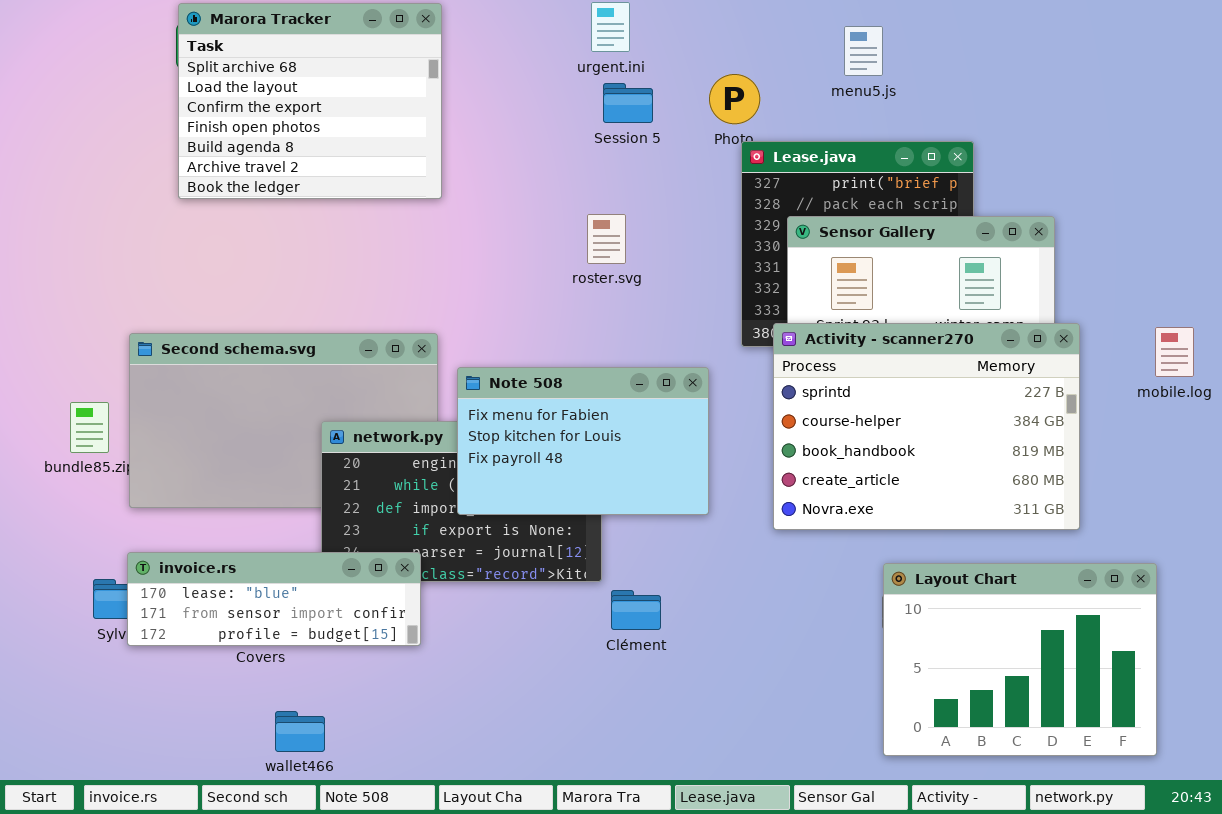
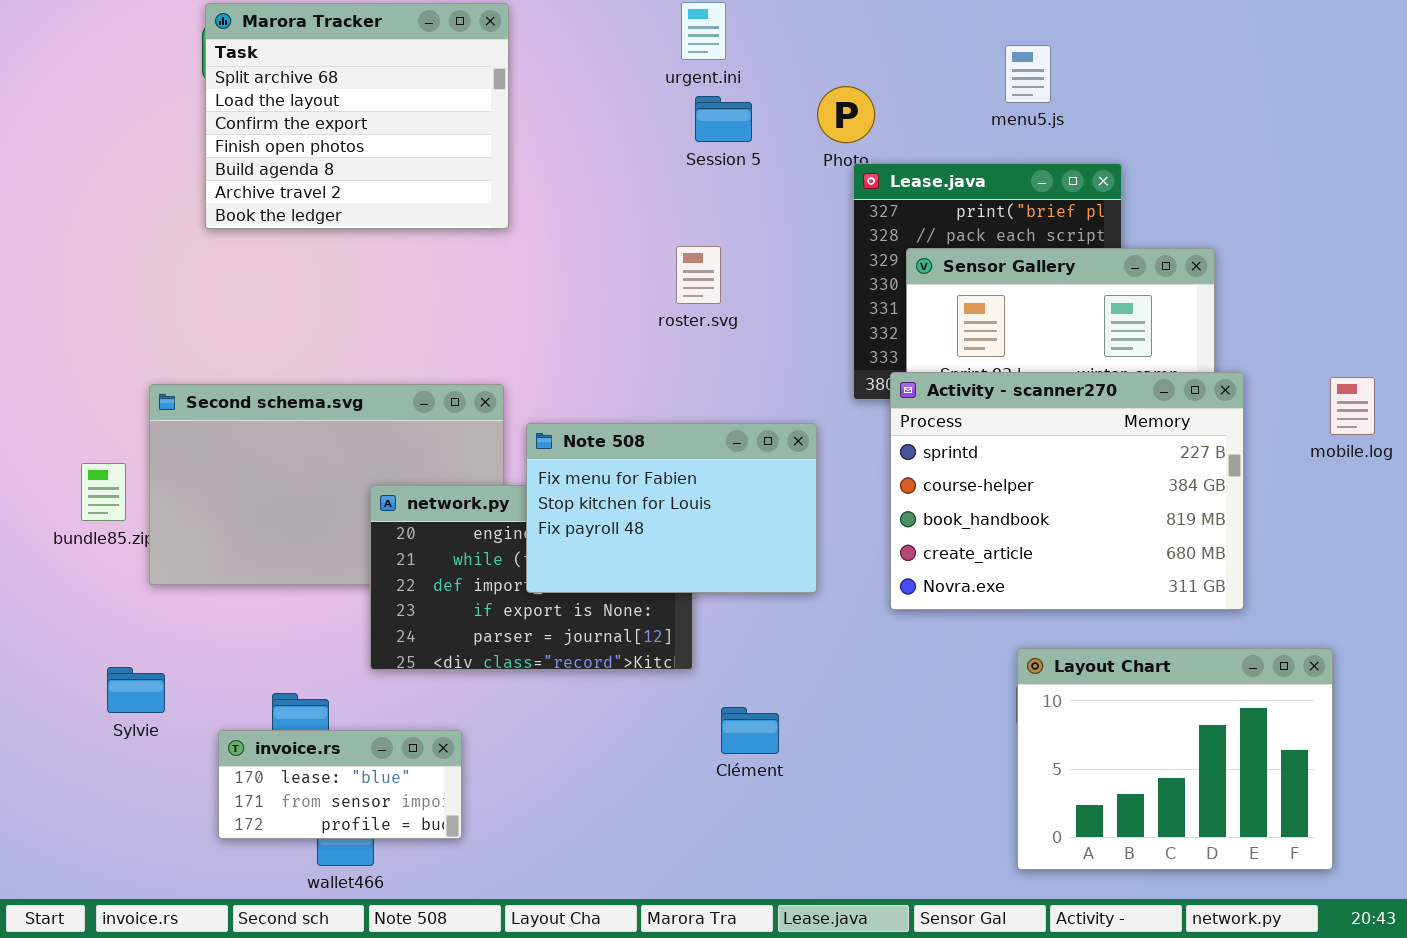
menu5.js: [844,26,883,76] -> [1005,45,1051,103], moved
invoice.rs: [127,552,421,646] -> [218,730,462,839], moved, resized
Clément: [611,590,661,630] -> [721,707,779,754], moved

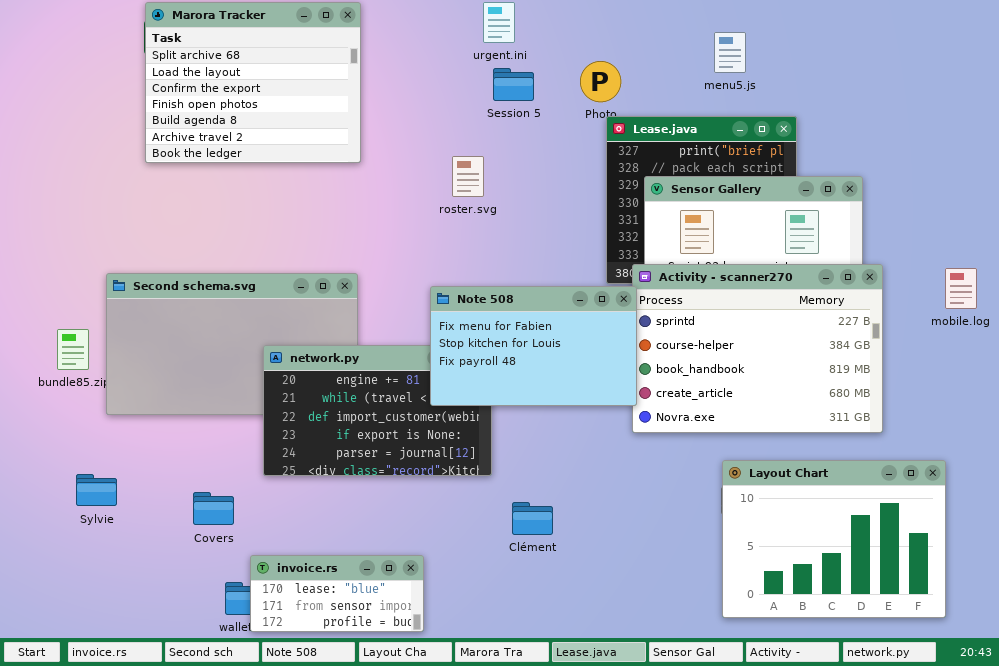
roster.svg: [676,246,721,304] -> [452,156,484,197], moved
Note 508: [526,423,817,593] -> [430,286,637,406], moved
invoice.rs: [218,730,462,839] -> [250,555,424,632], moved

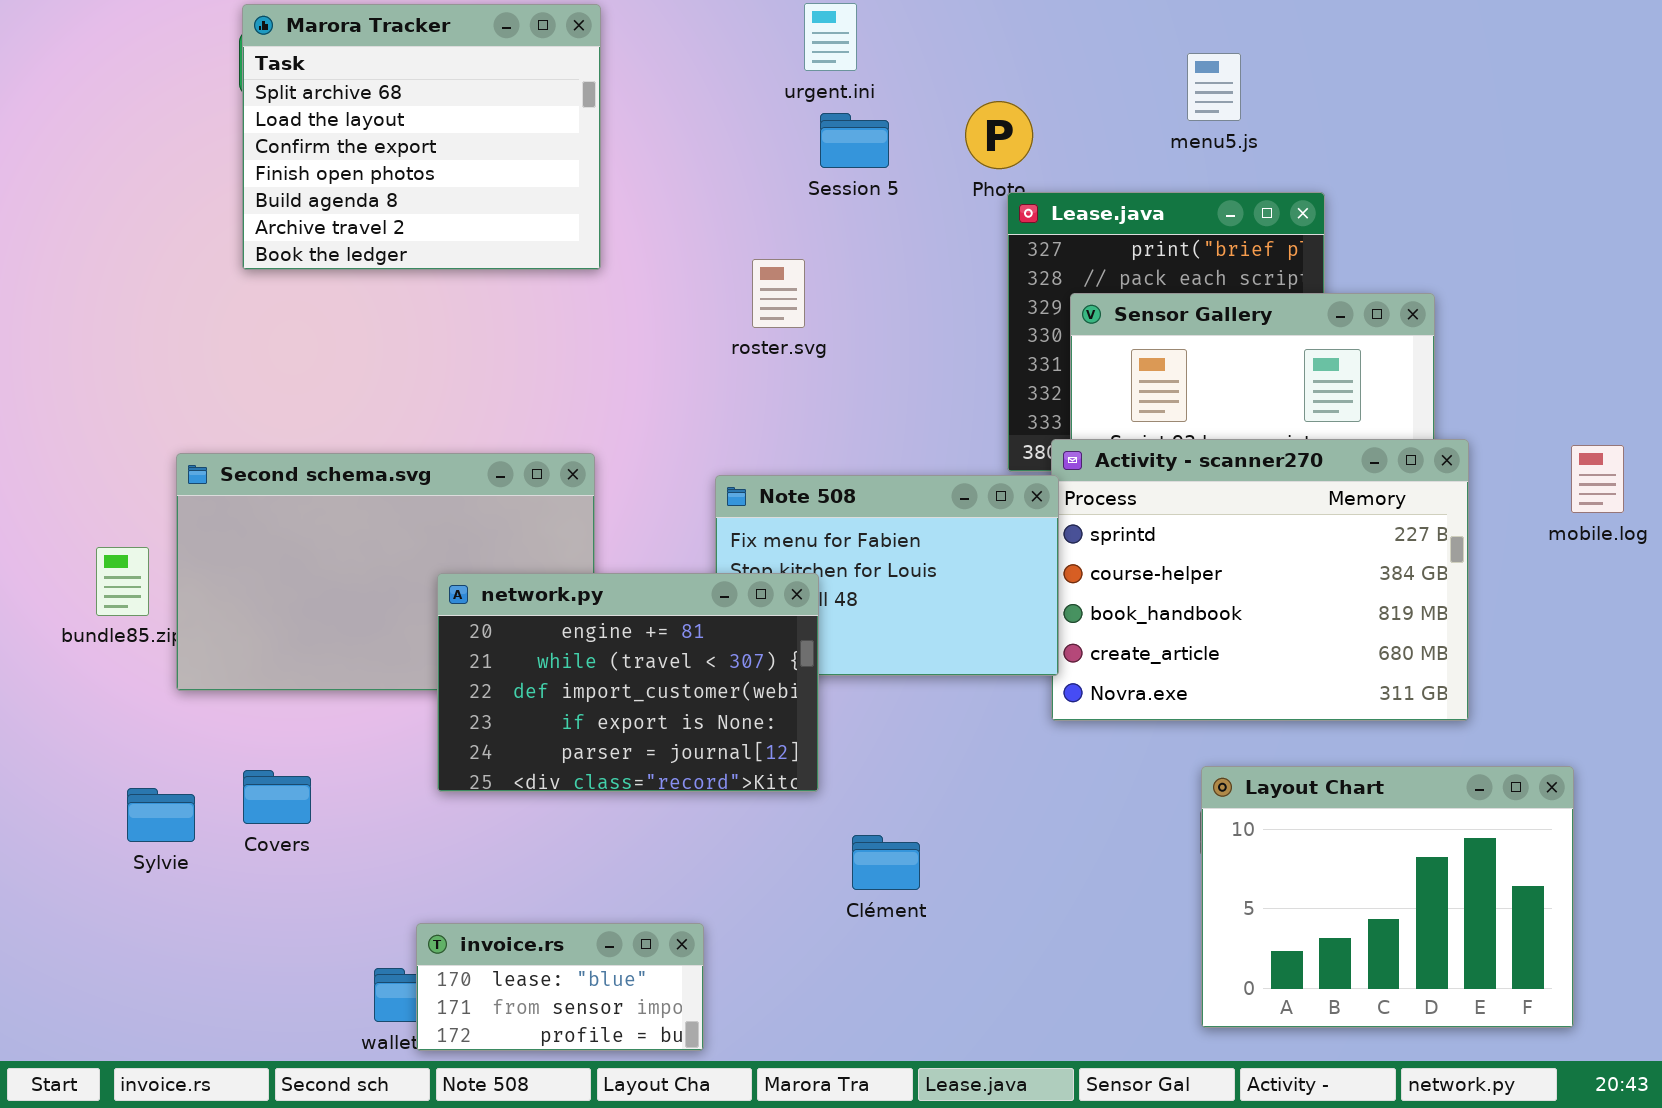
network.py: [263,345,492,476] -> [437,573,819,792], raised
Covers: [193,492,234,525] -> [243,770,311,824], moved

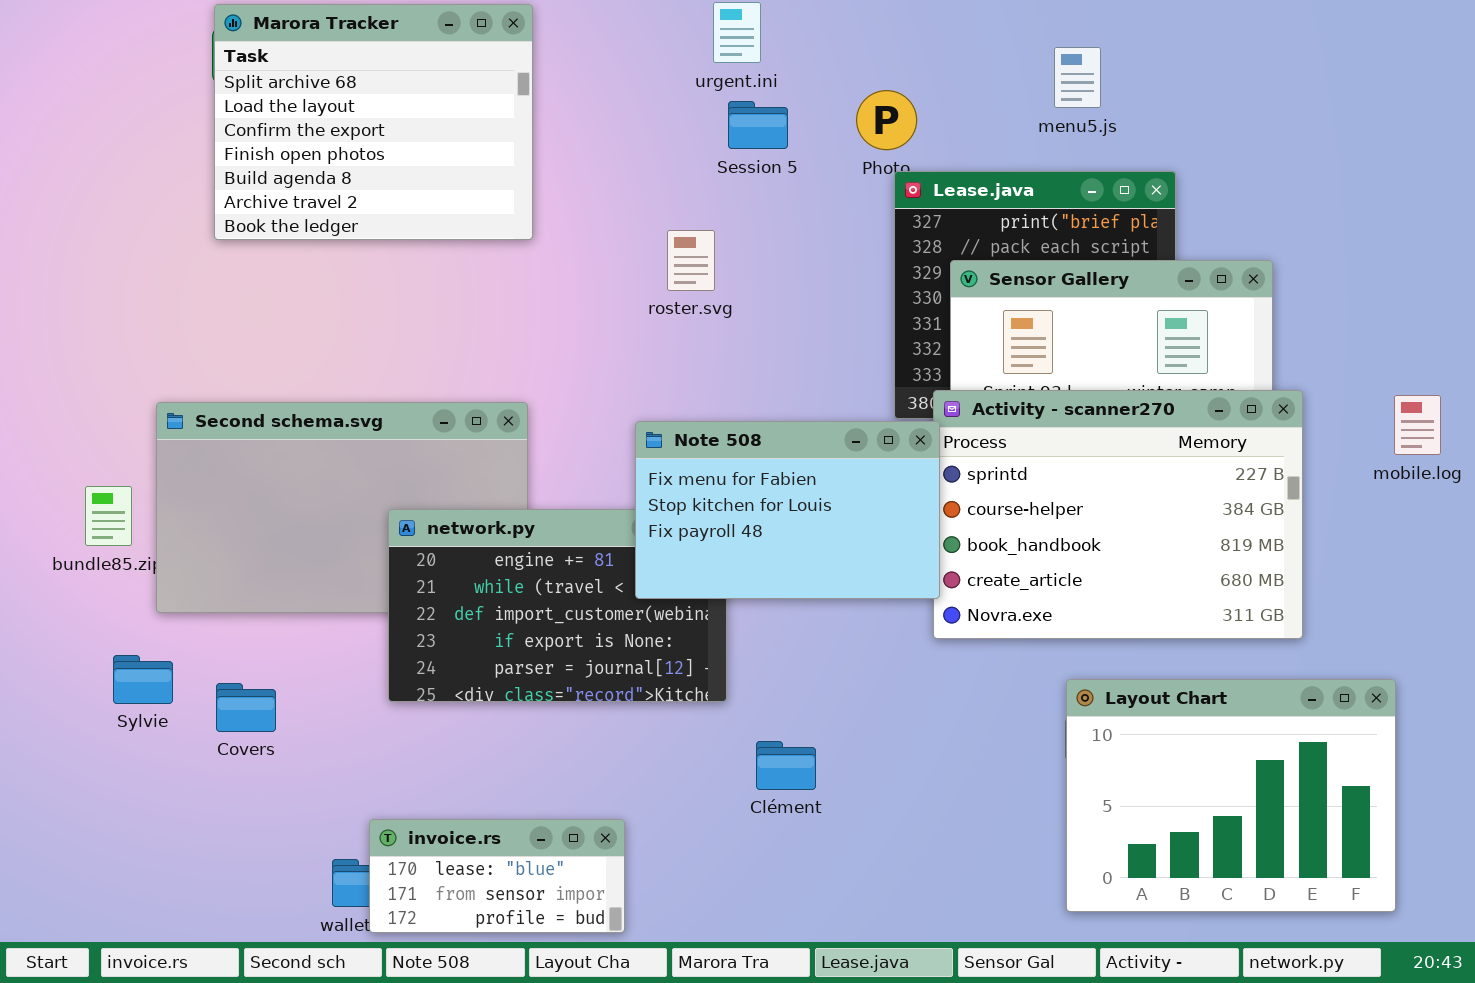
Note 508: [715,475,1059,676] -> [635,421,940,599], raised
Sylvie: [127,788,195,842] -> [113,655,173,704], moved

